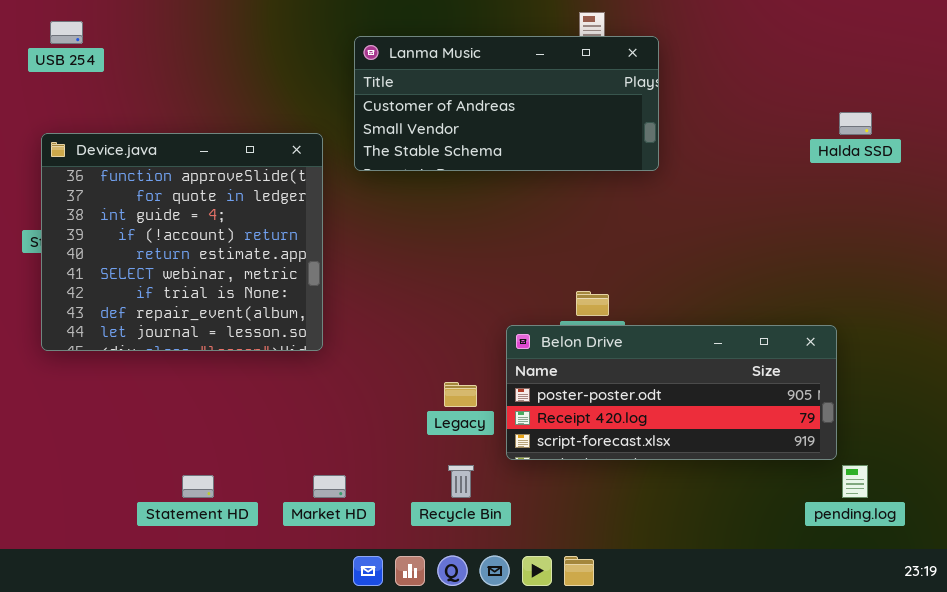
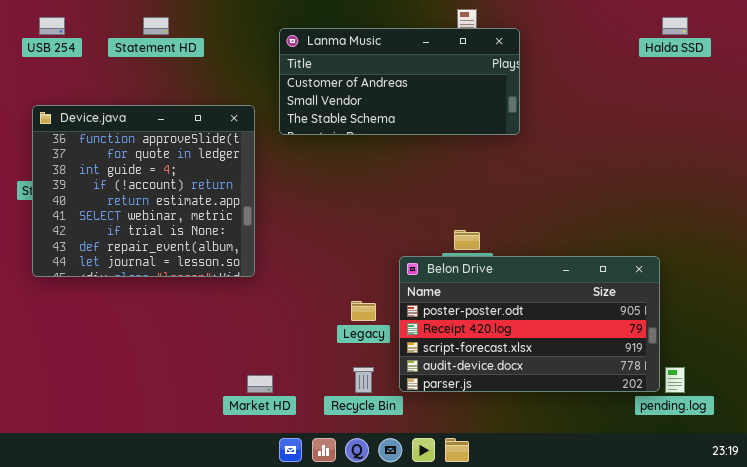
Halda SSD: [839,112,872,135] -> [662,17,688,35], moved
Belon Drive: [506,325,837,460] -> [399,256,660,392], resized
Statement HD: [182,475,214,498] -> [143,17,169,35], moved

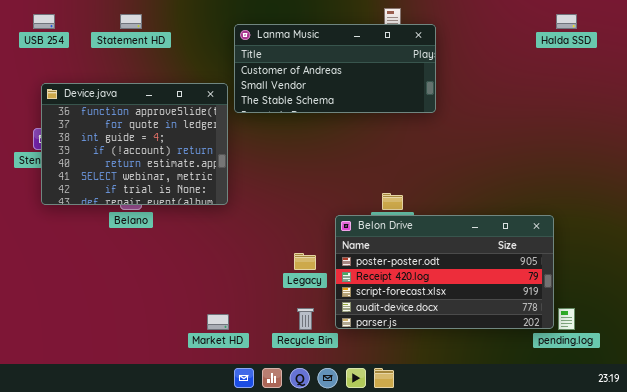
Device.java: [32,105,255,277] -> [41,83,228,205], moved, resized

